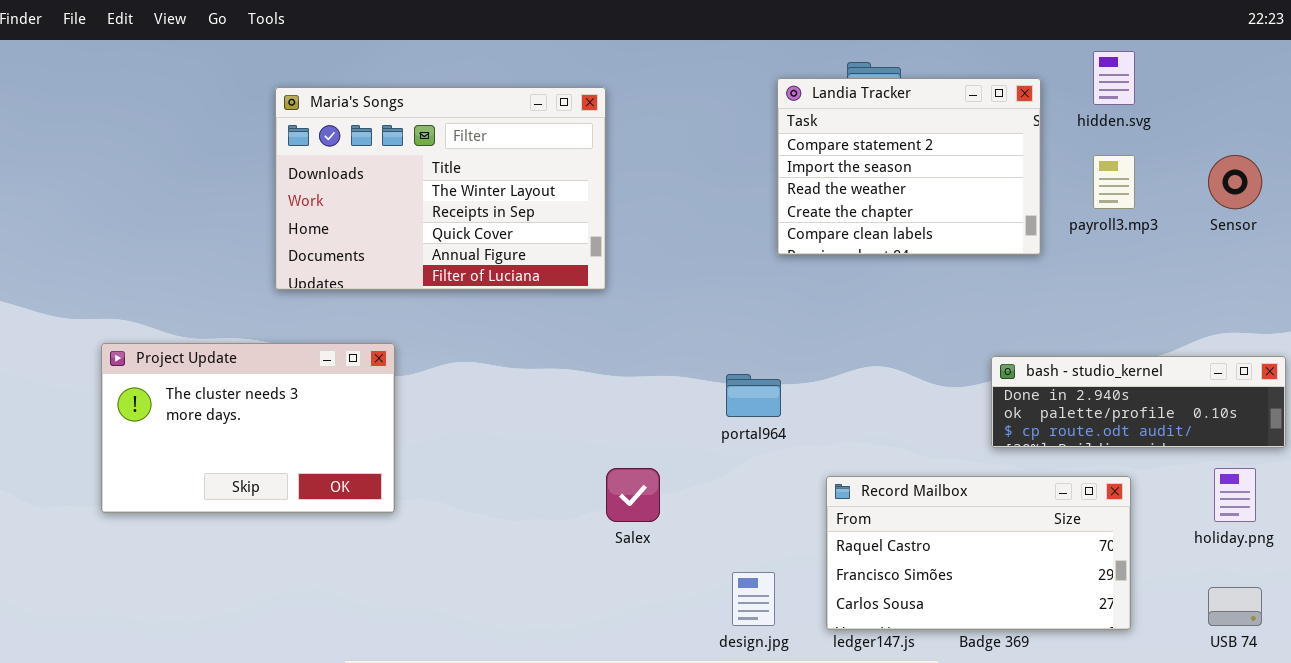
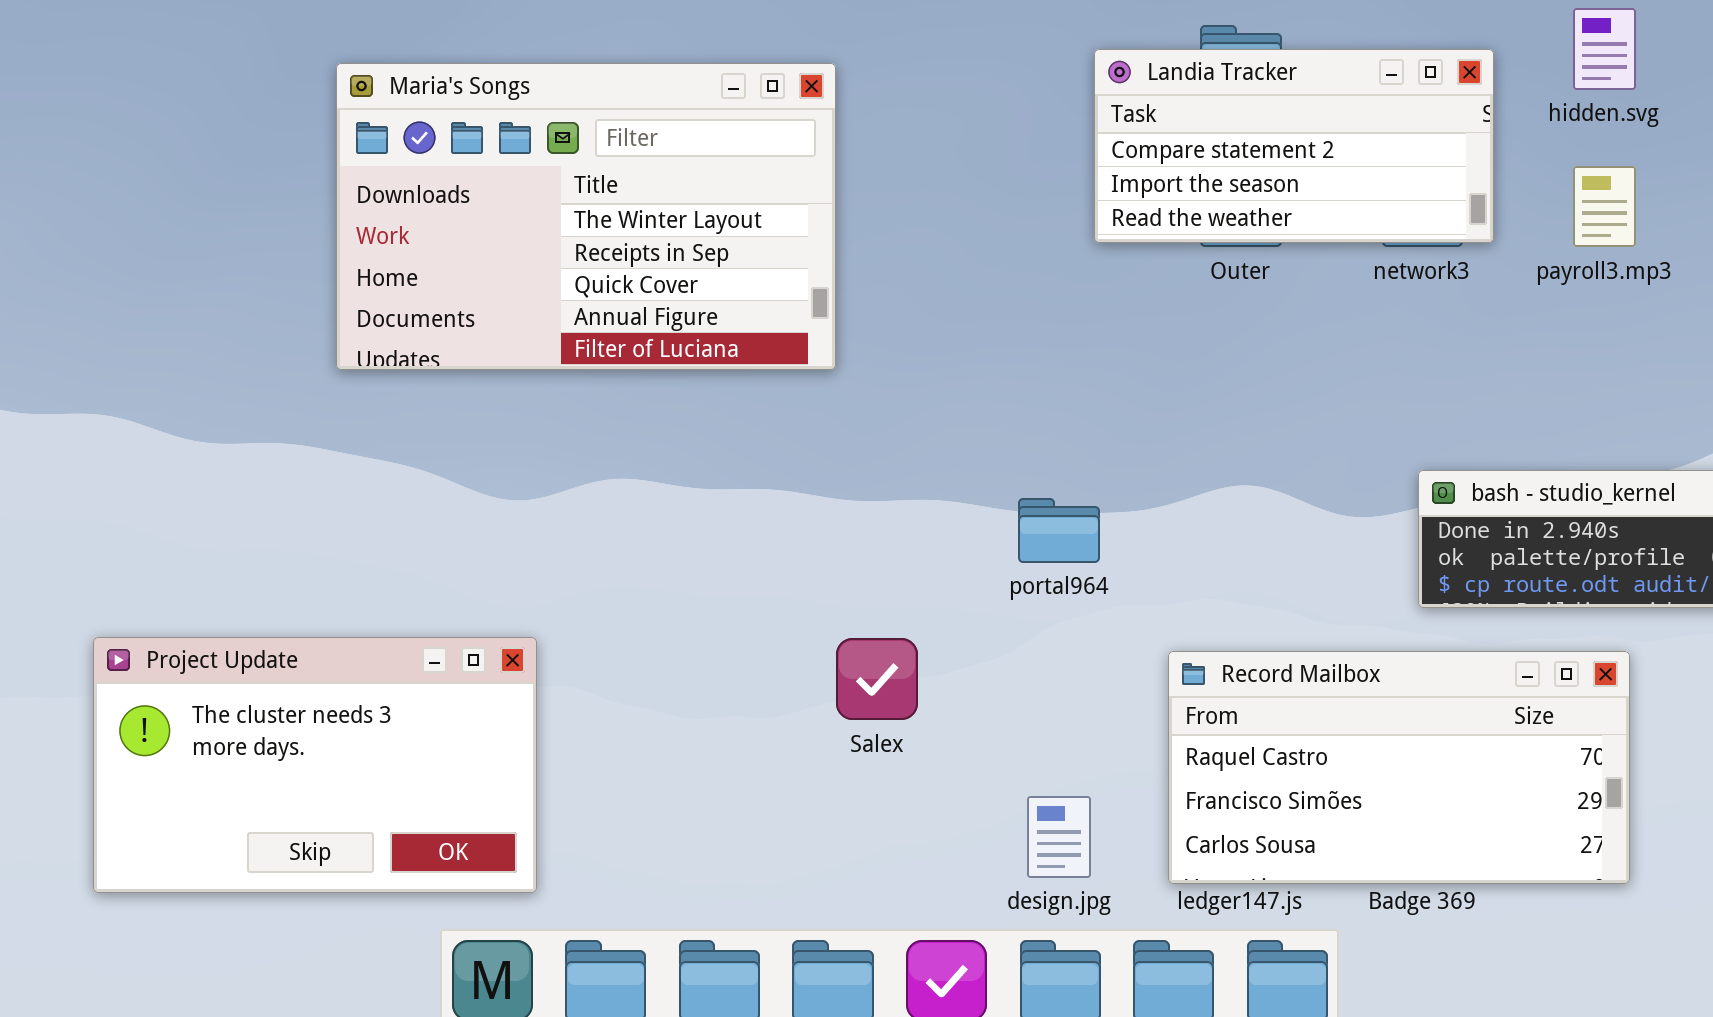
Landia Tracker: [777,78,1041,255] -> [1094,49,1494,243], resized
Project Update: [101,343,395,513] -> [93,637,537,893], moved

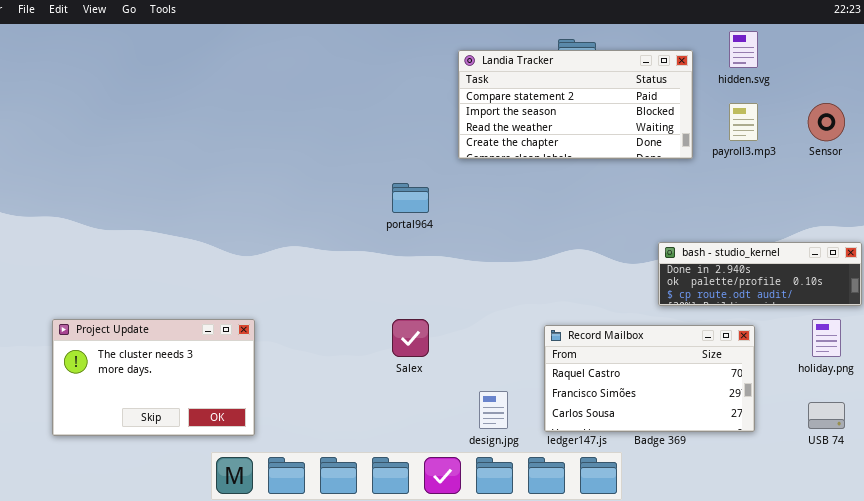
Landia Tracker: [1094,49,1494,243] -> [458,50,693,159], resized
Maria's Songs: [336,63,836,370] -> none, closed
portal964: [1018,498,1100,563] -> [392,183,429,213], moved

